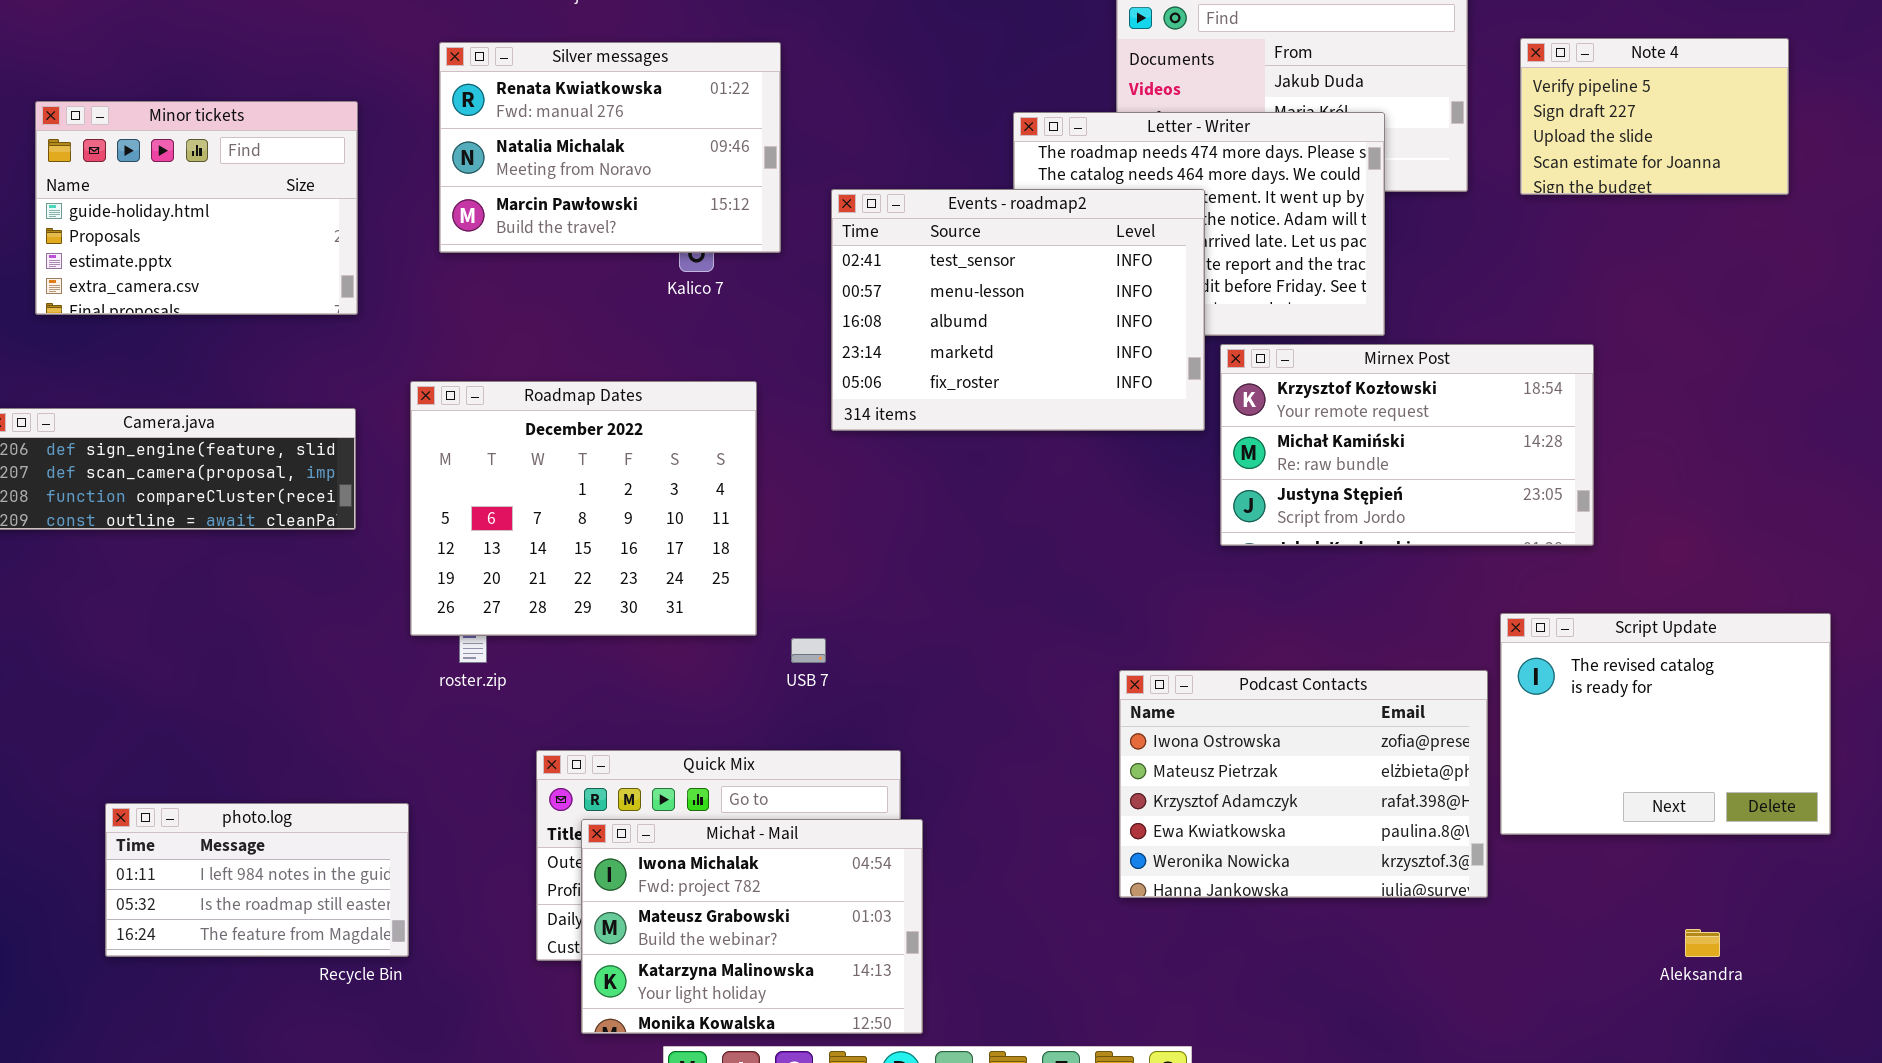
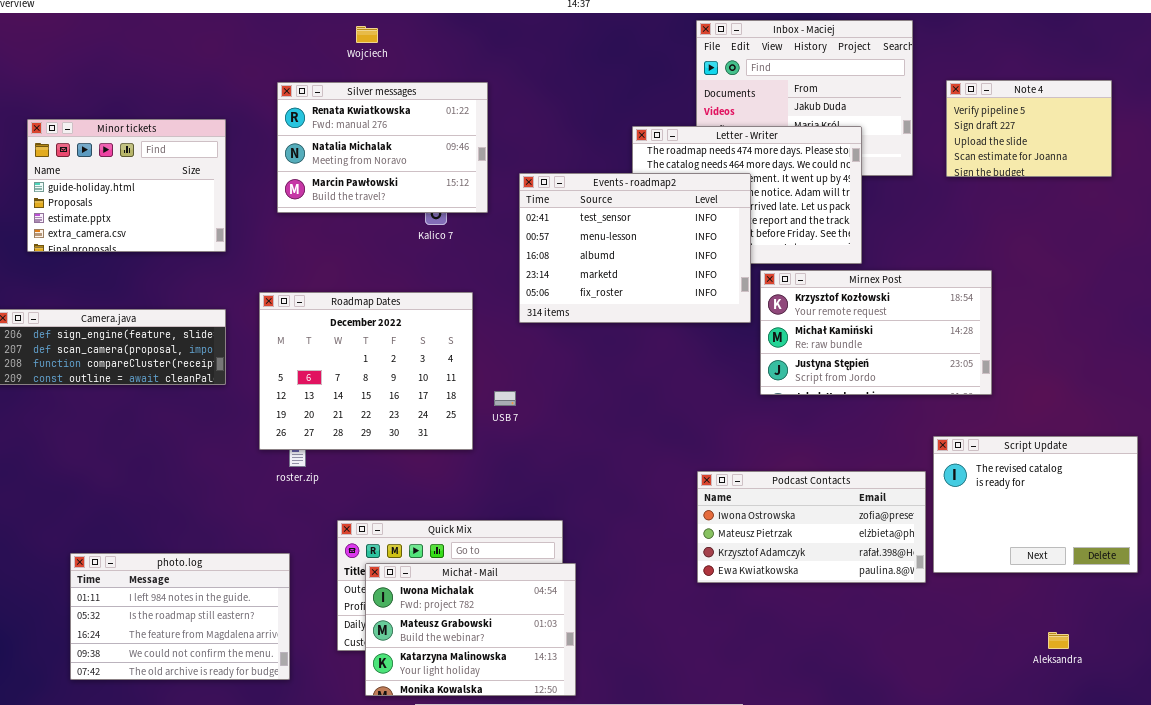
USB 7: [791,638,826,663] -> [494,391,516,406], moved
Podcast Contacts: [1119,670,1488,898] -> [697,471,926,583], resized
photo.log: [105,803,409,957] -> [70,553,290,680], resized

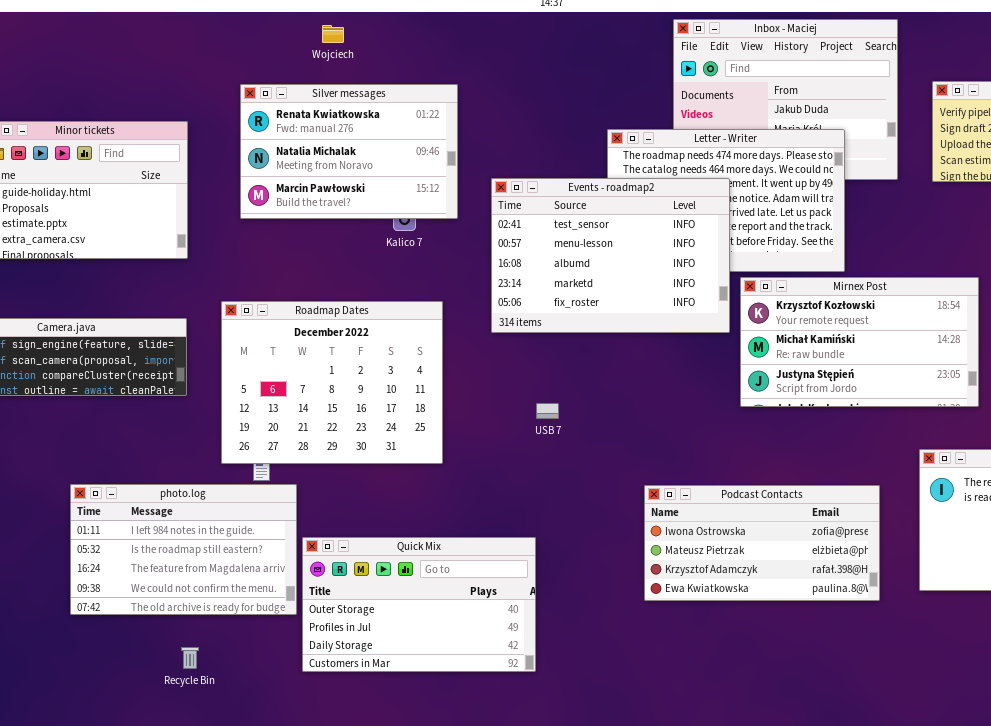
USB 7: [494,391,516,406] -> [536,403,559,419], moved
Podcast Contacts: [697,471,926,583] -> [644,485,880,601], moved
photo.log: [70,553,290,680] -> [70,484,297,615], moved
Michał - Mail: [365,563,576,696] -> none, closed

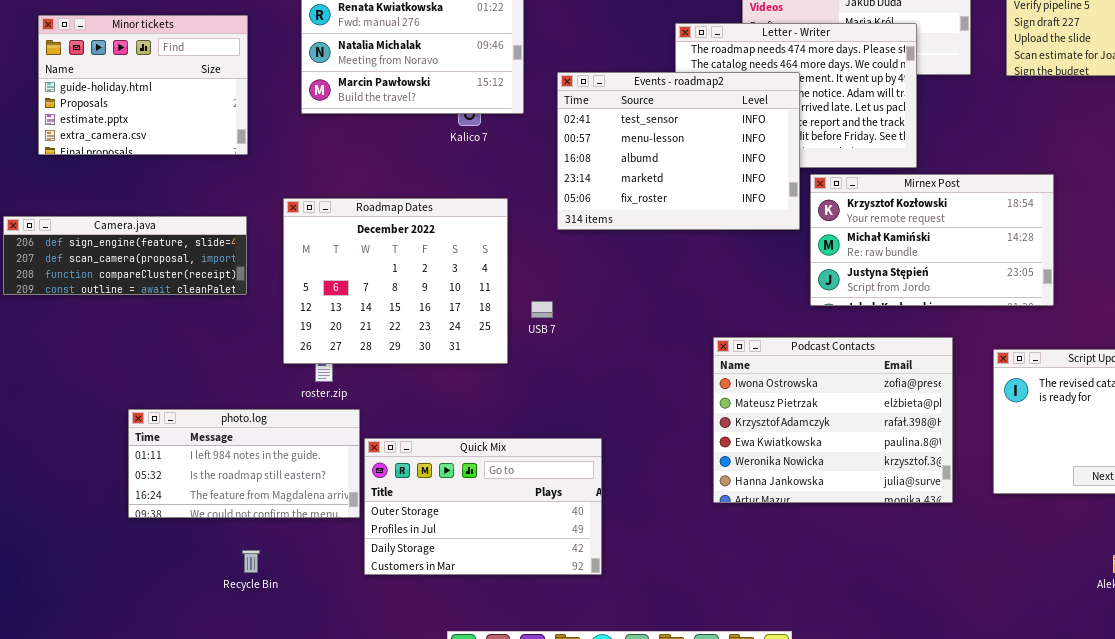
USB 7: [536,403,559,419] -> [531,301,553,318], moved
photo.log: [70,484,297,615] -> [128,409,360,518], resized
Podcast Contacts: [644,485,880,601] -> [713,337,953,503], resized

